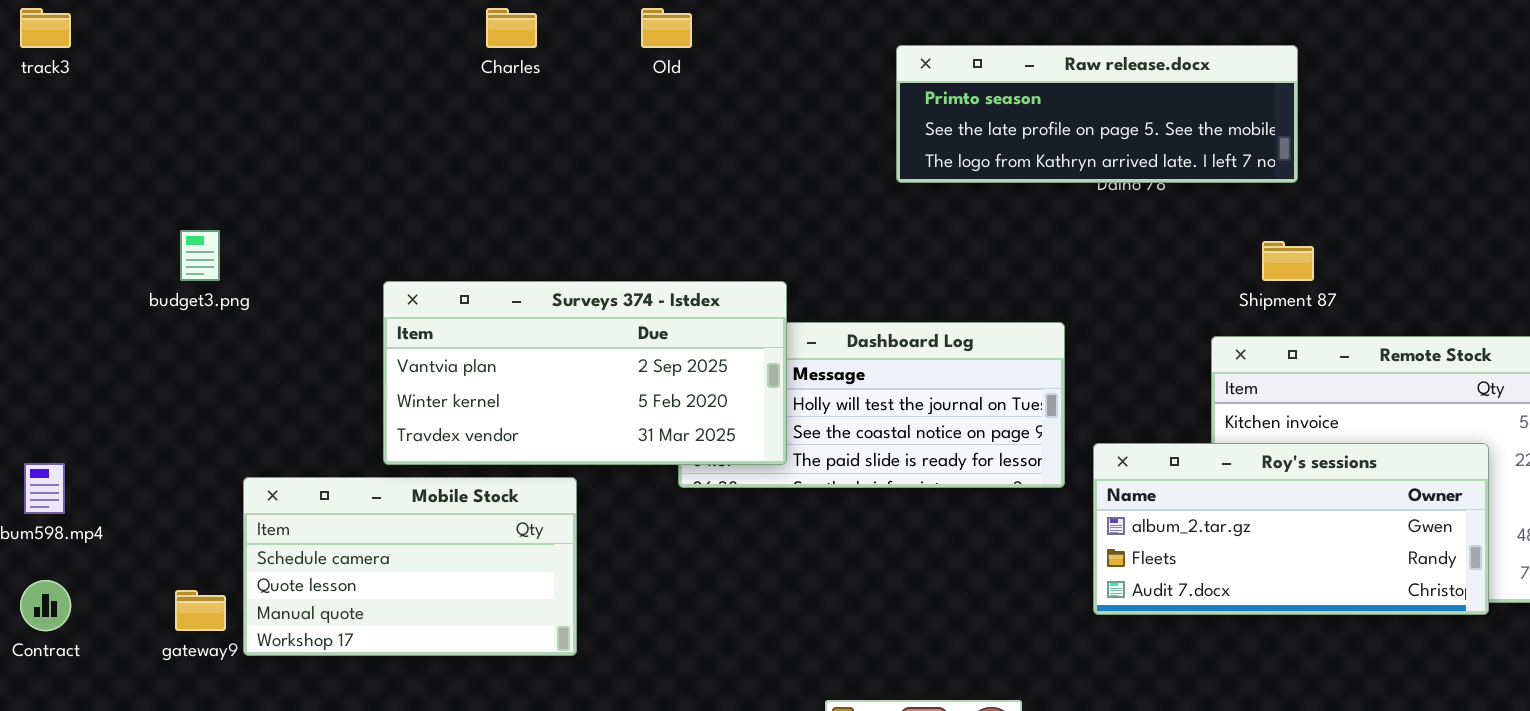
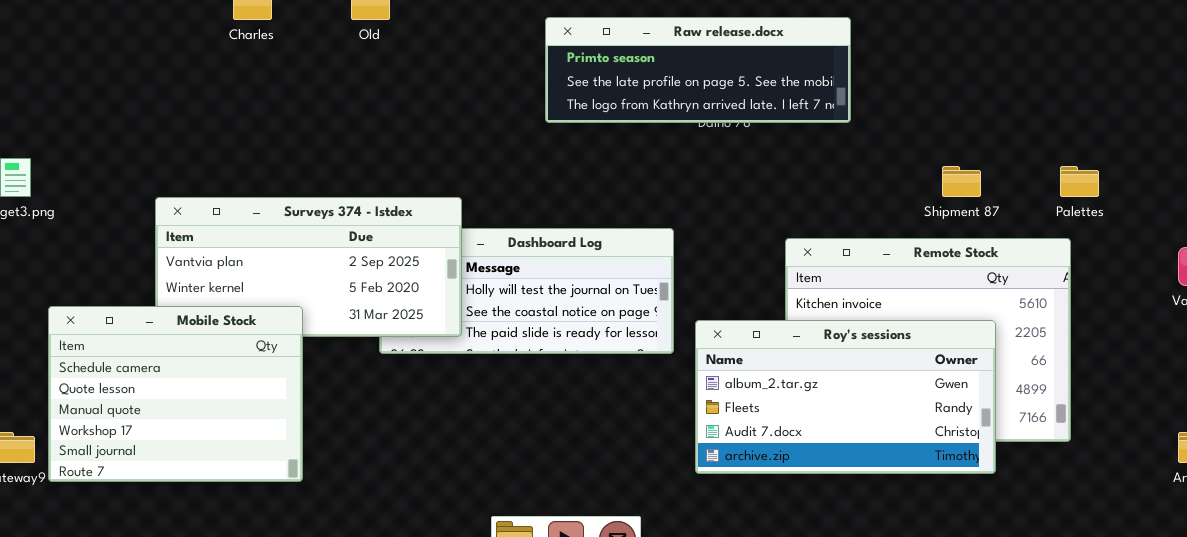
Shipment 87: [1262,241,1314,281] -> [942,166,981,197], moved
Roy's sessions: [1093,443,1489,615] -> [695,320,996,474], resized
Mobile Stock: [243,477,577,656] -> [48,306,303,482], resized

